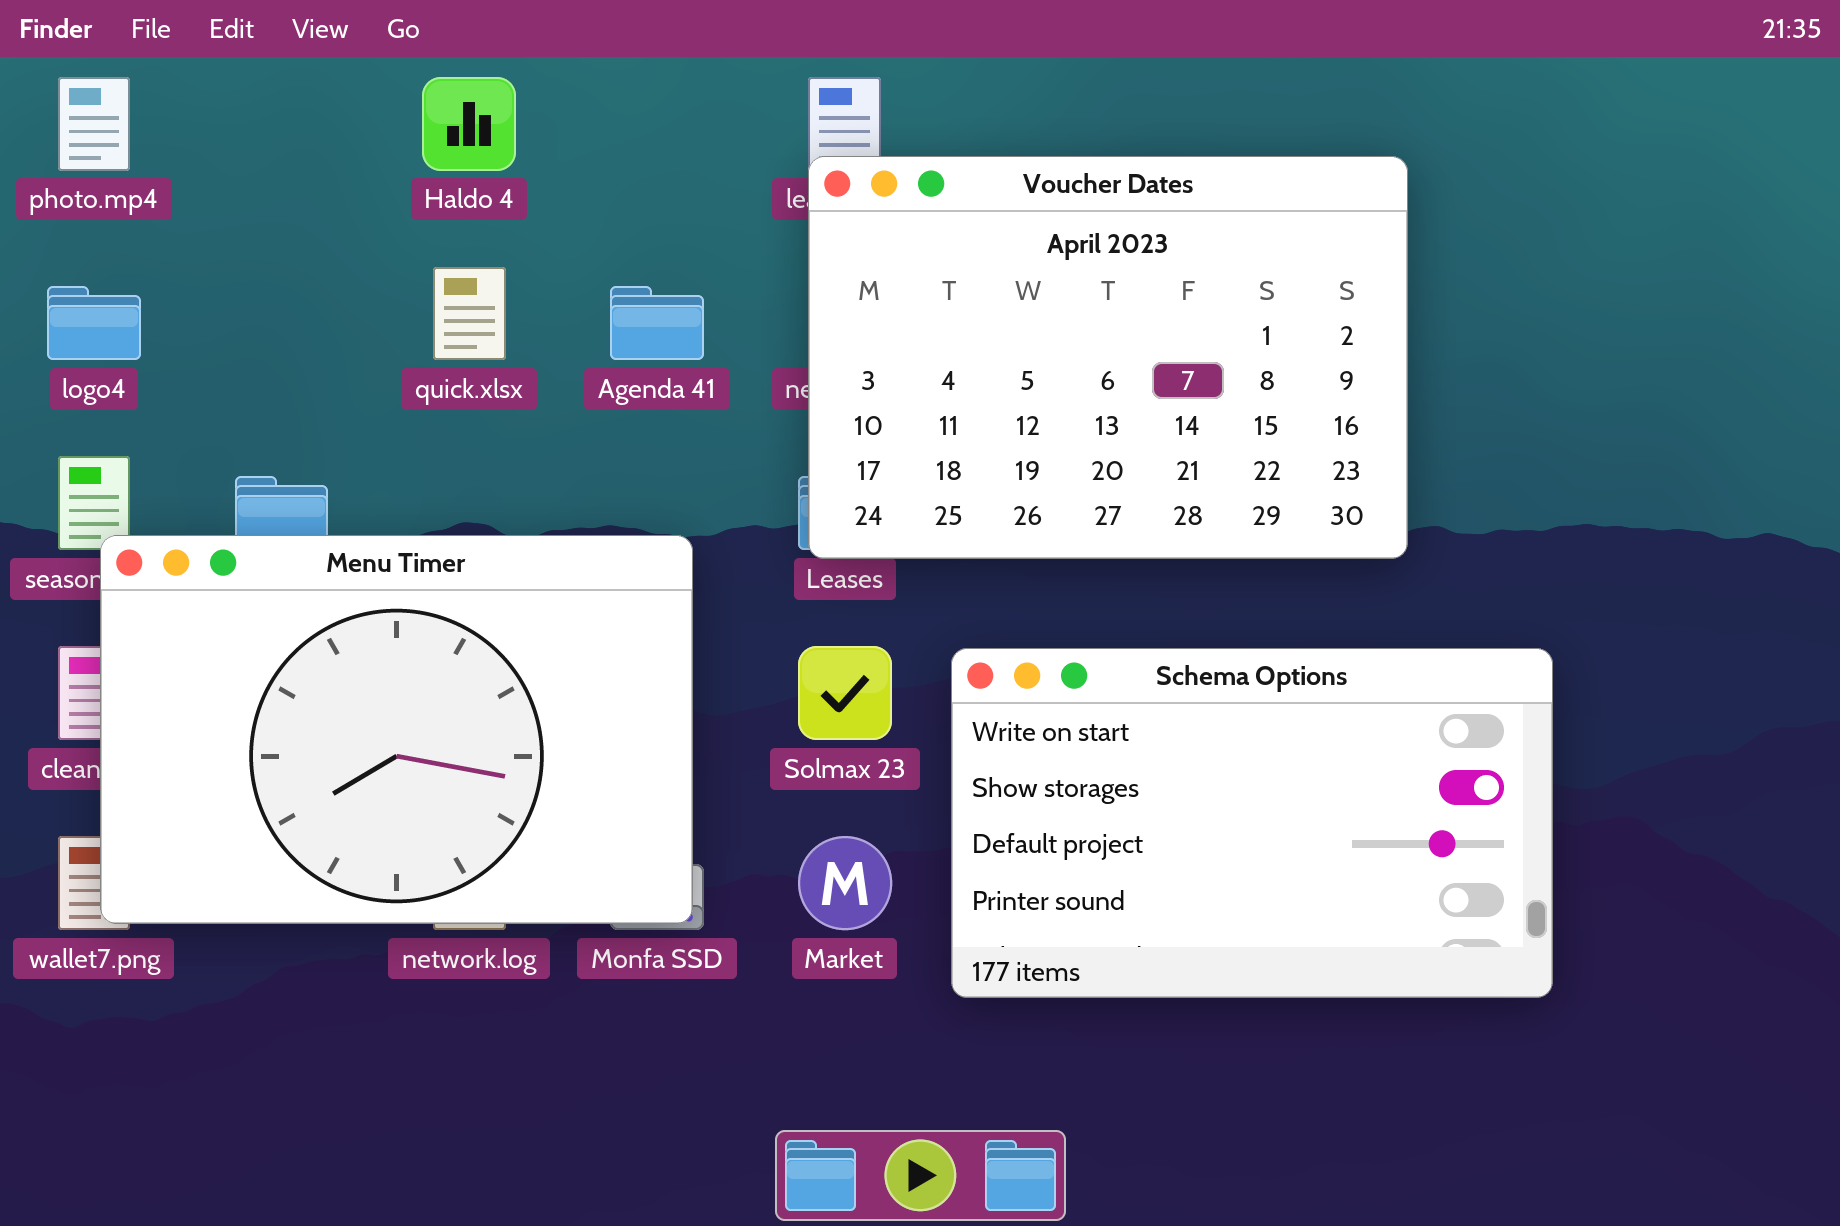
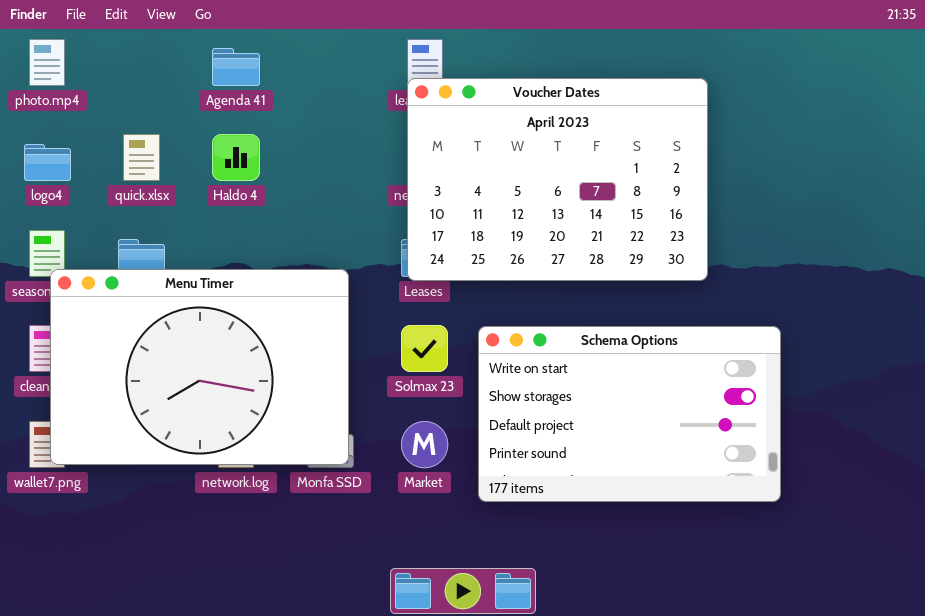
Haldo 4: [422,77,516,171] -> [212,134,260,181], moved
quick.xlsx: [433,267,506,360] -> [123,134,160,181], moved
Agenda 41: [610,286,704,360] -> [212,48,260,86], moved

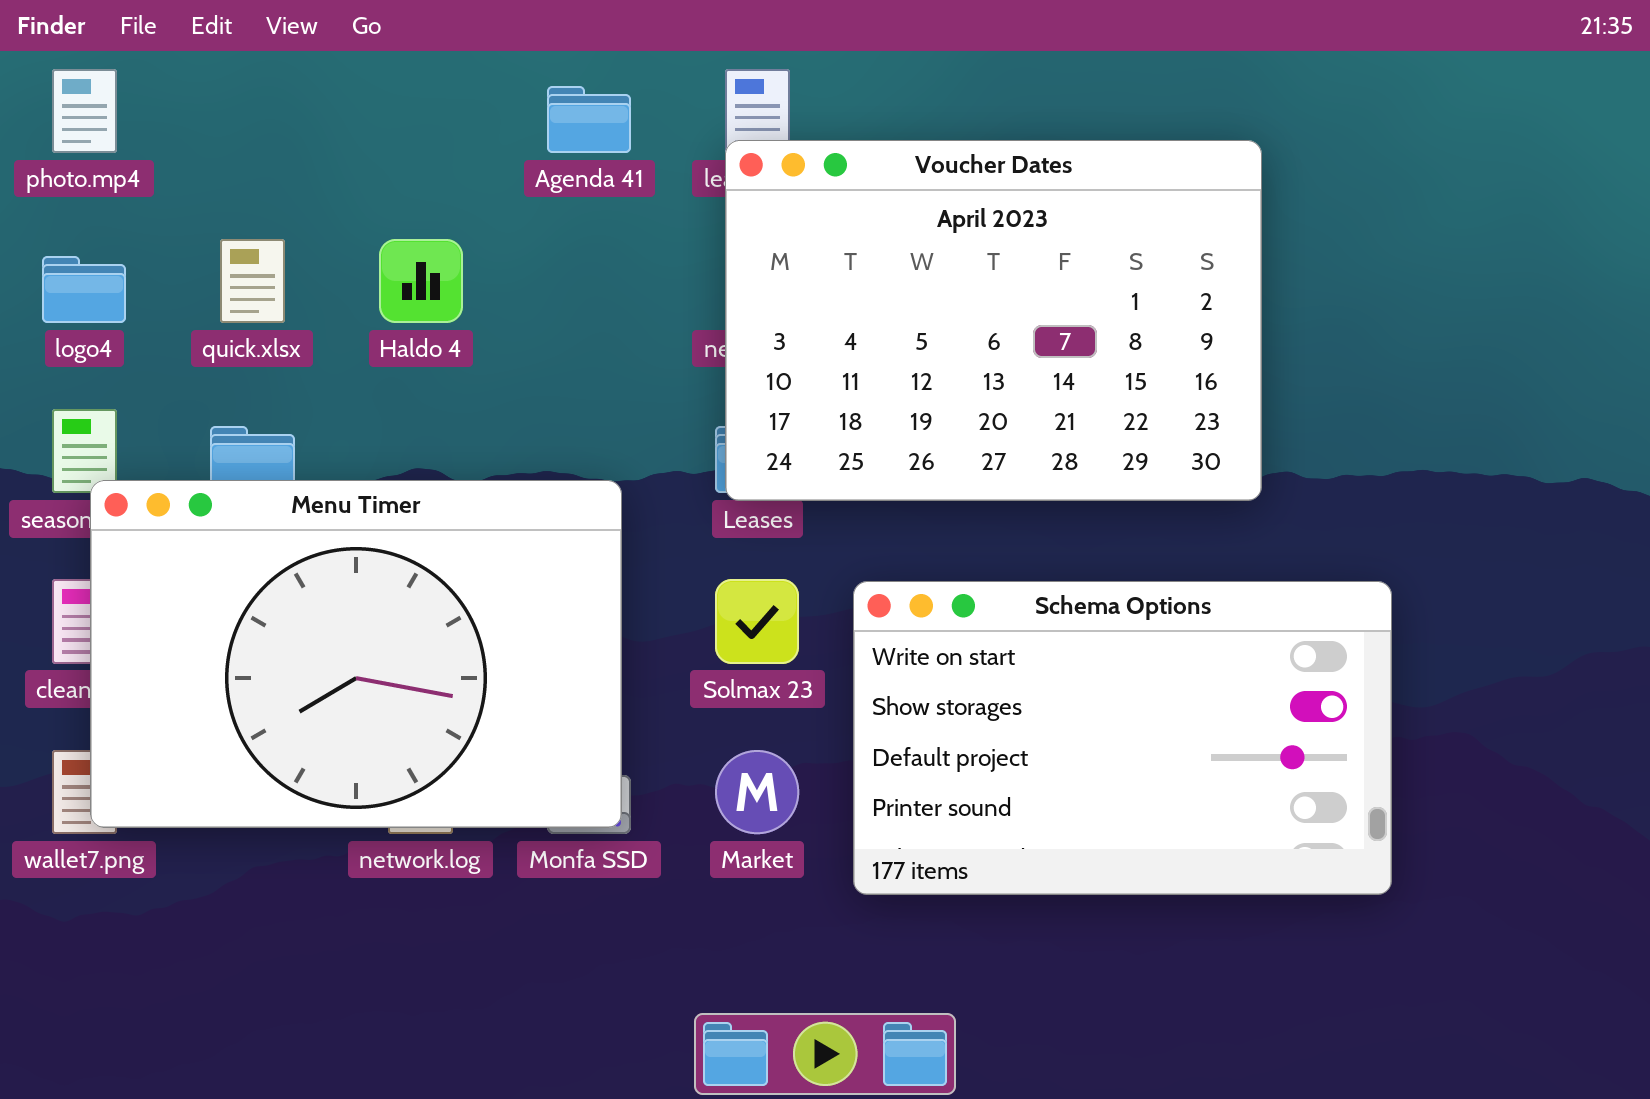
Agenda 41: [212,48,260,86] -> [547,86,631,153], moved

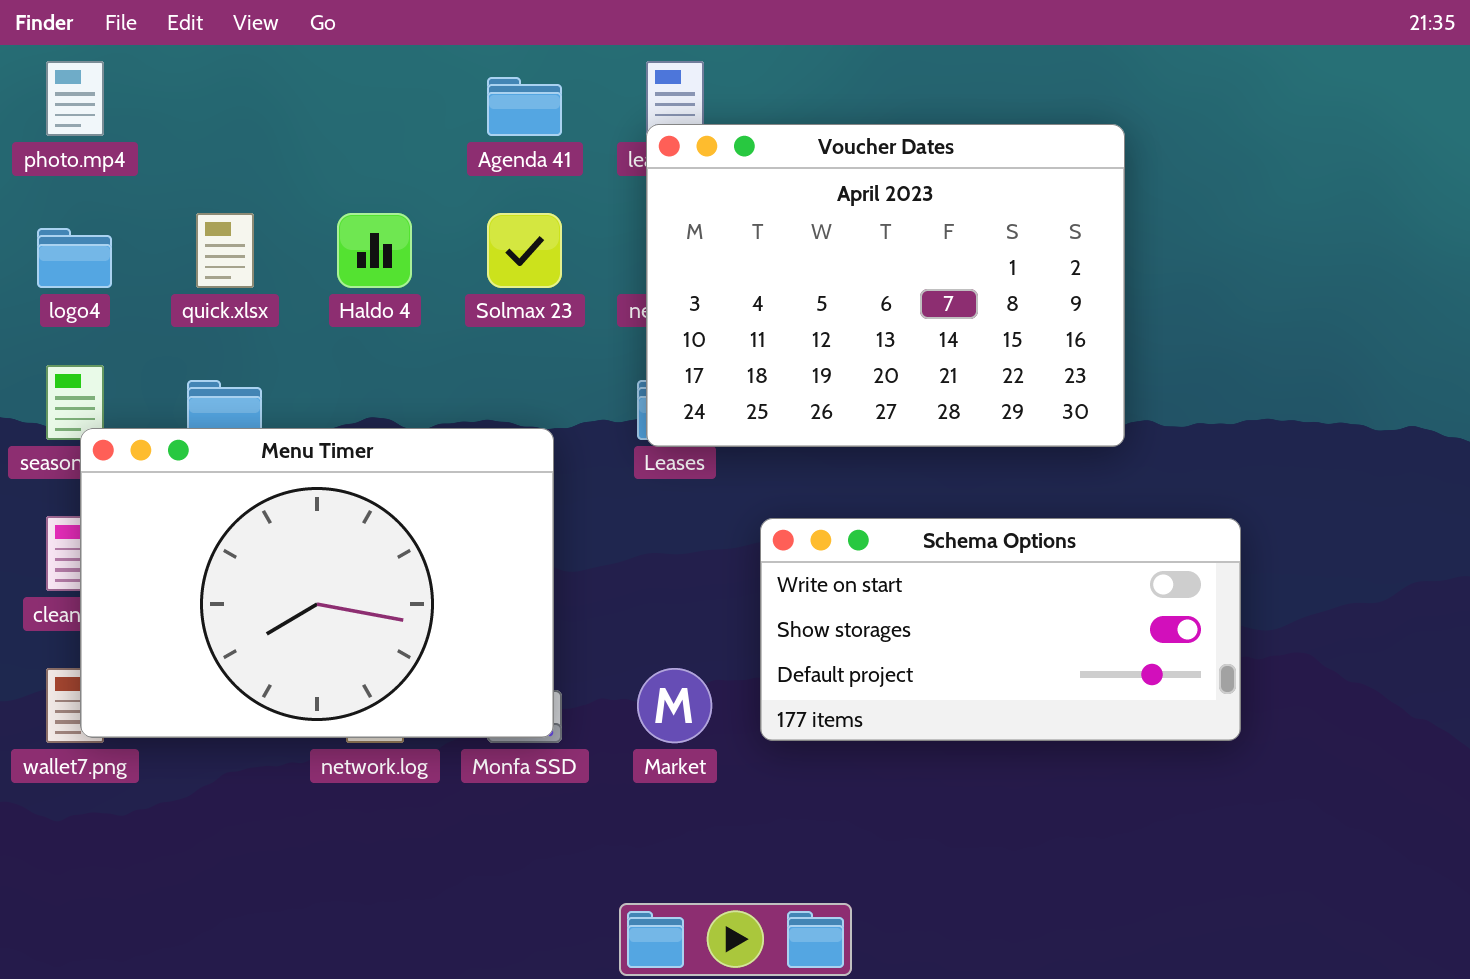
Solmax 23: [715,579,799,664] -> [487,213,562,288], moved
Schema Options: [853,581,1392,895] -> [760,518,1241,741], resized

